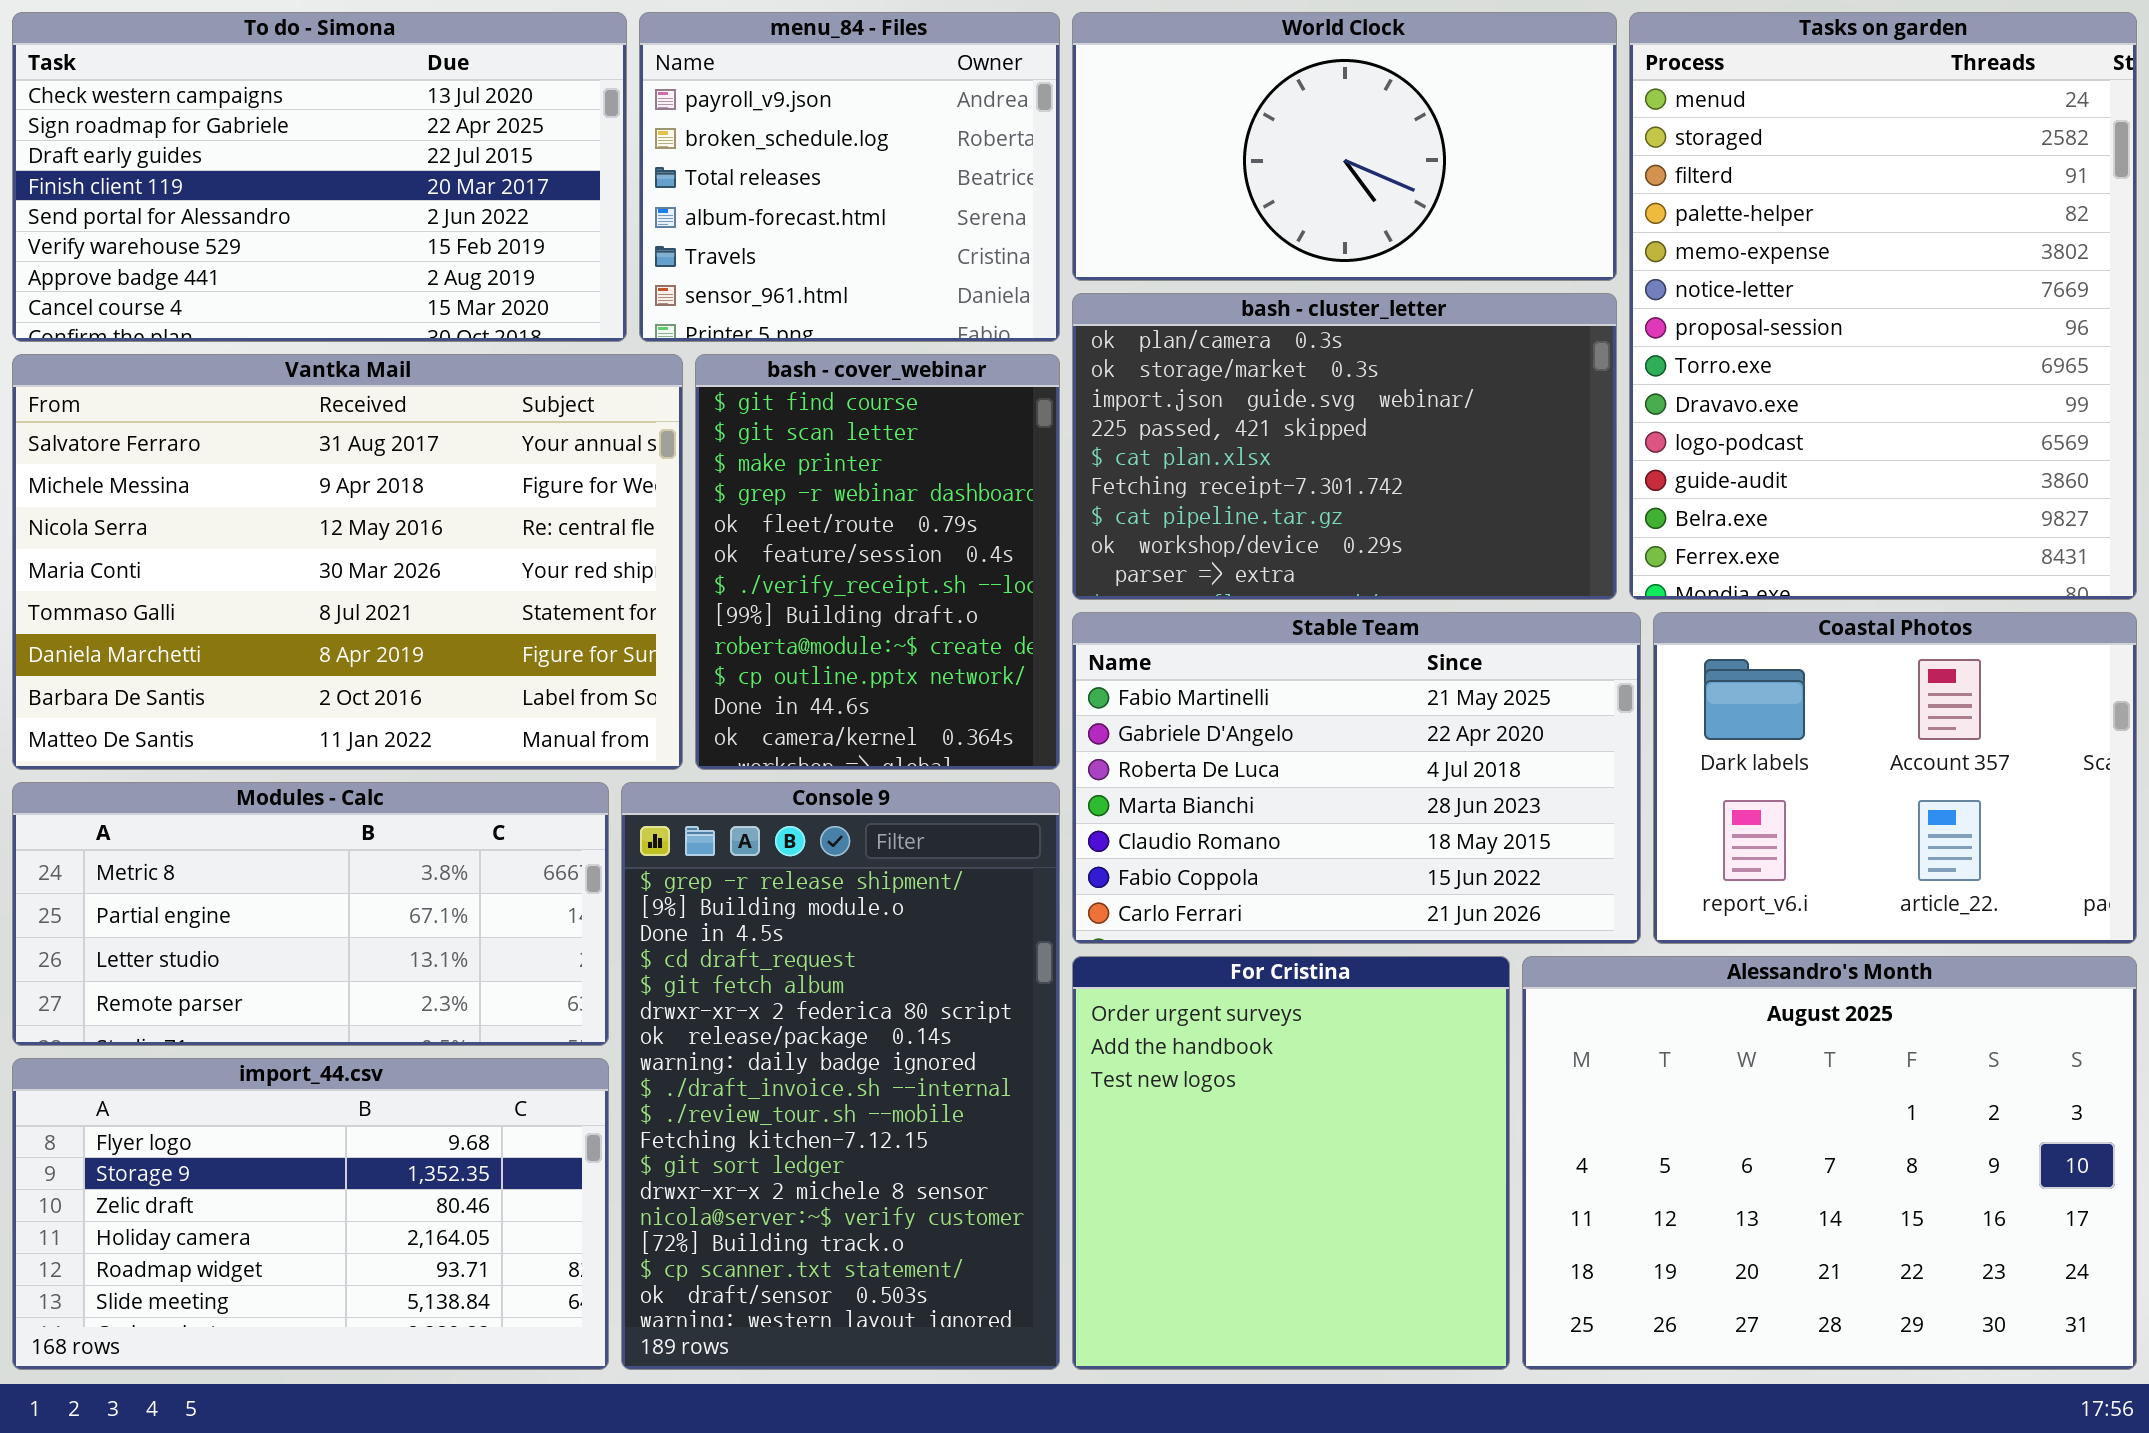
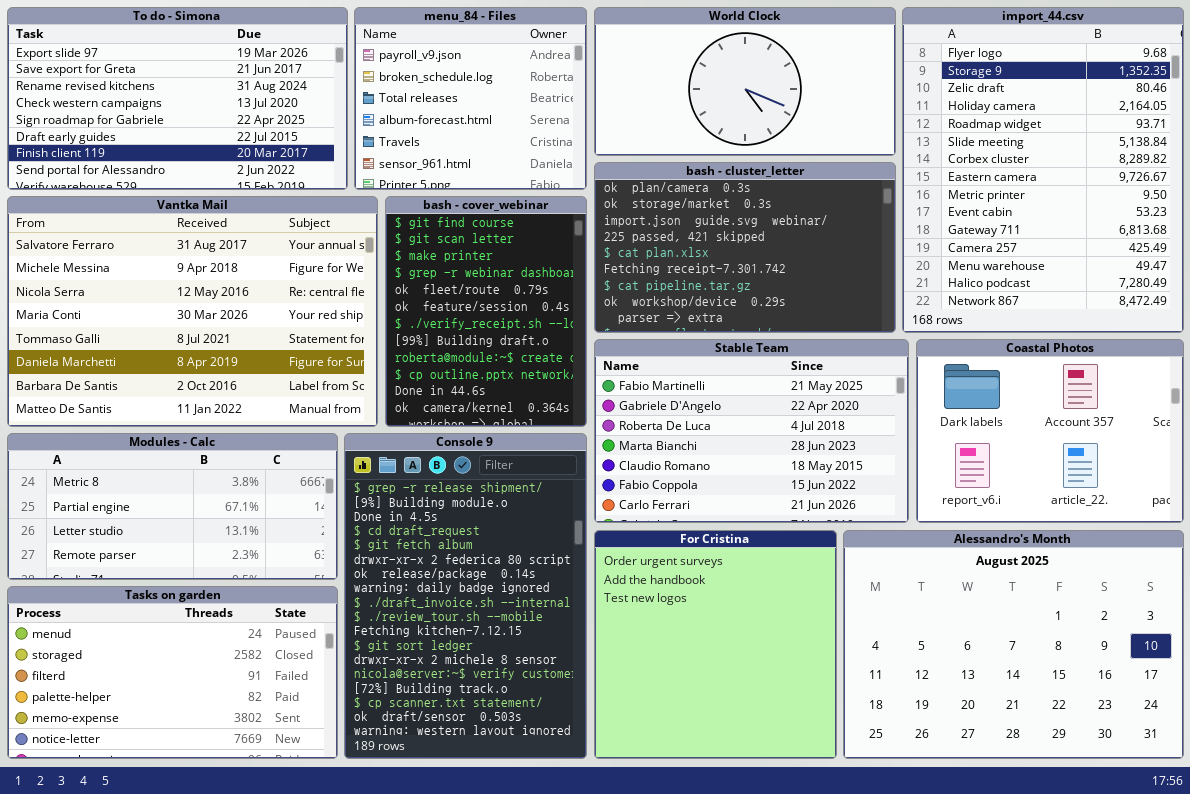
To do - Simona: [12,12,627,342] -> [7,7,348,190], scrolled up 3 rows
Tasks on garden: [1629,12,2137,600] -> [7,586,338,759], moved, resized
import_44.csv: [12,1058,609,1370] -> [902,7,1184,333], moved, resized

